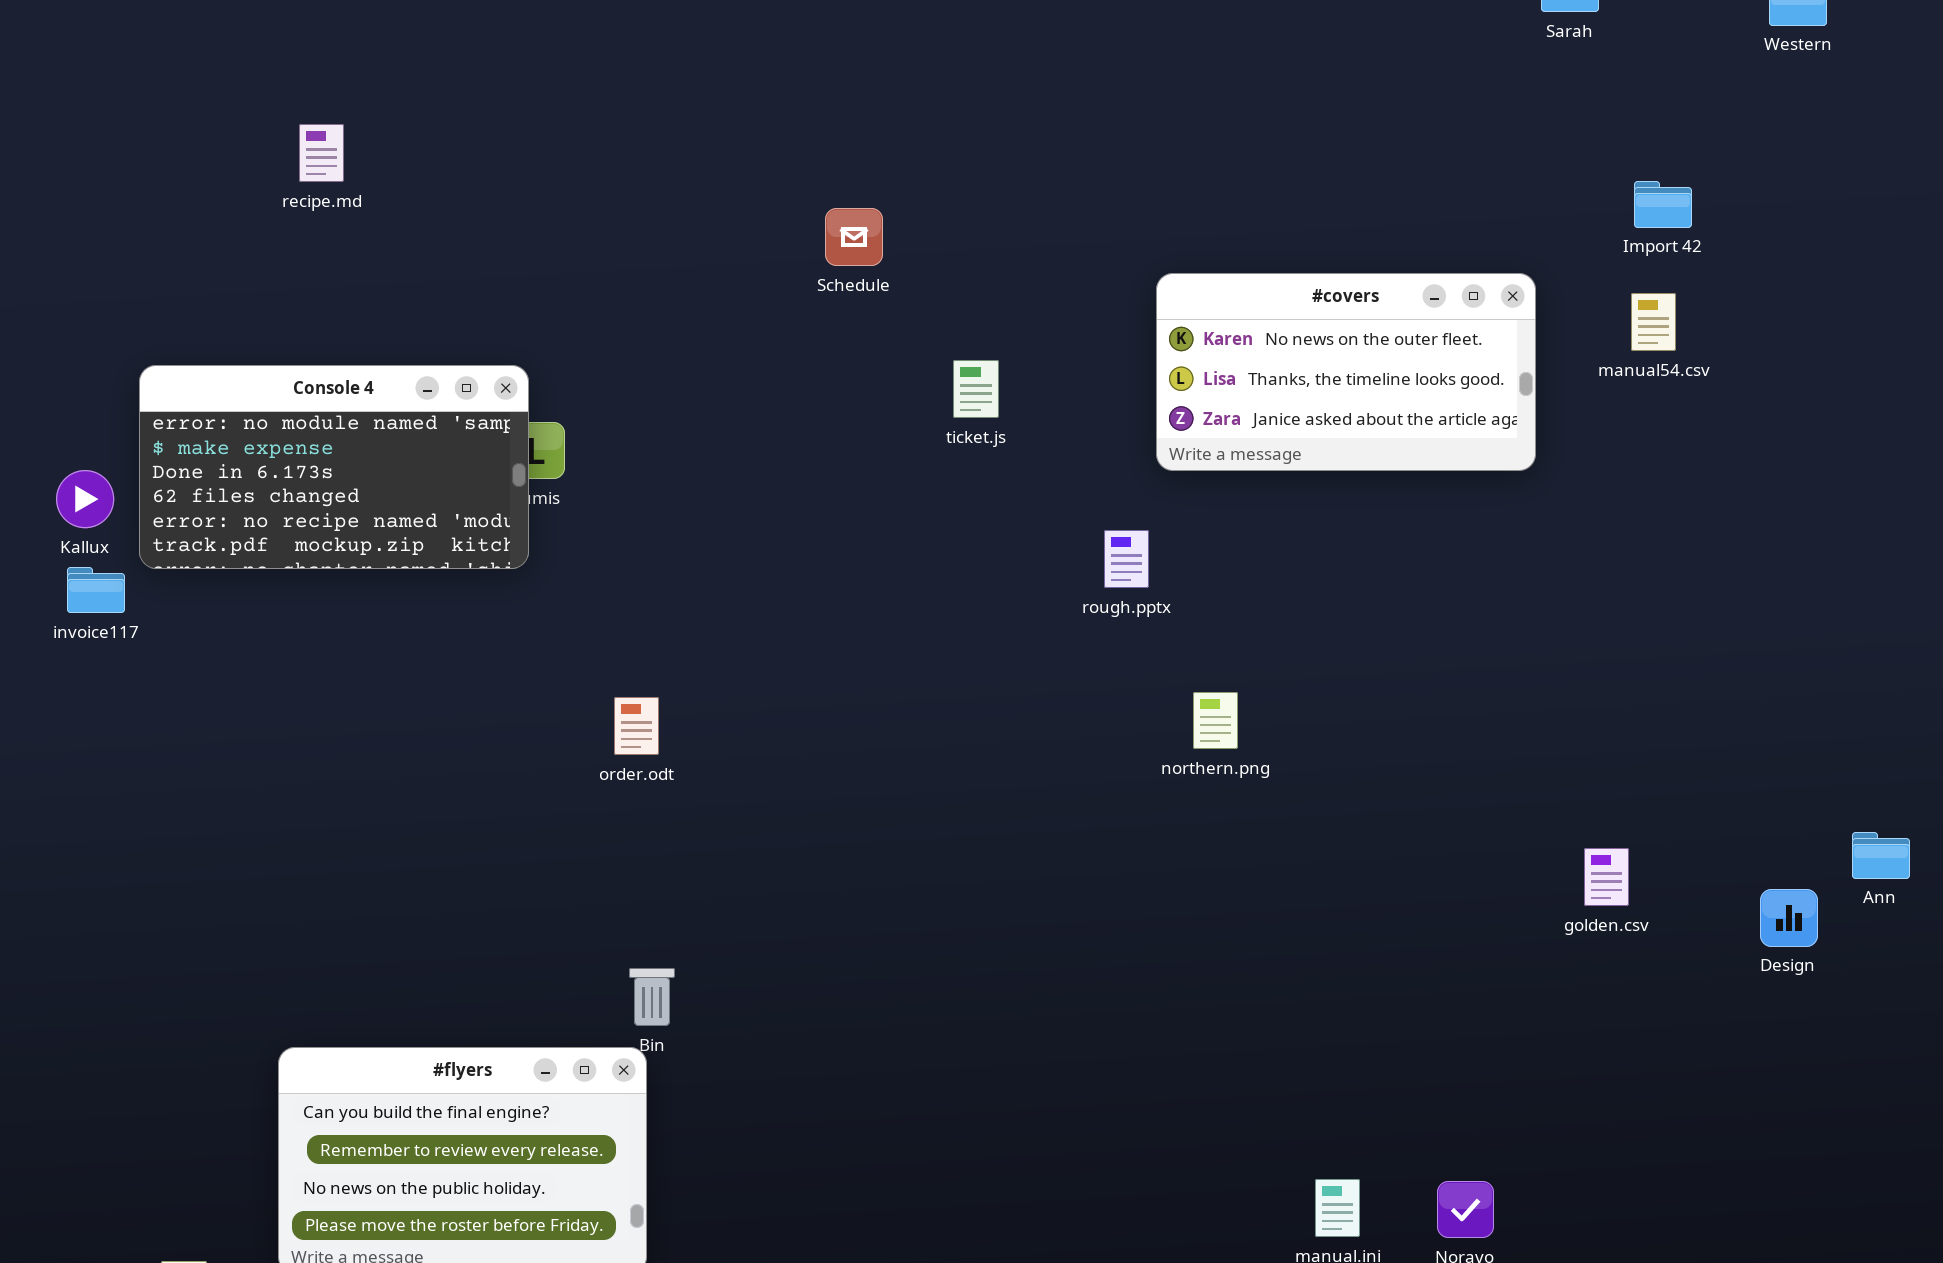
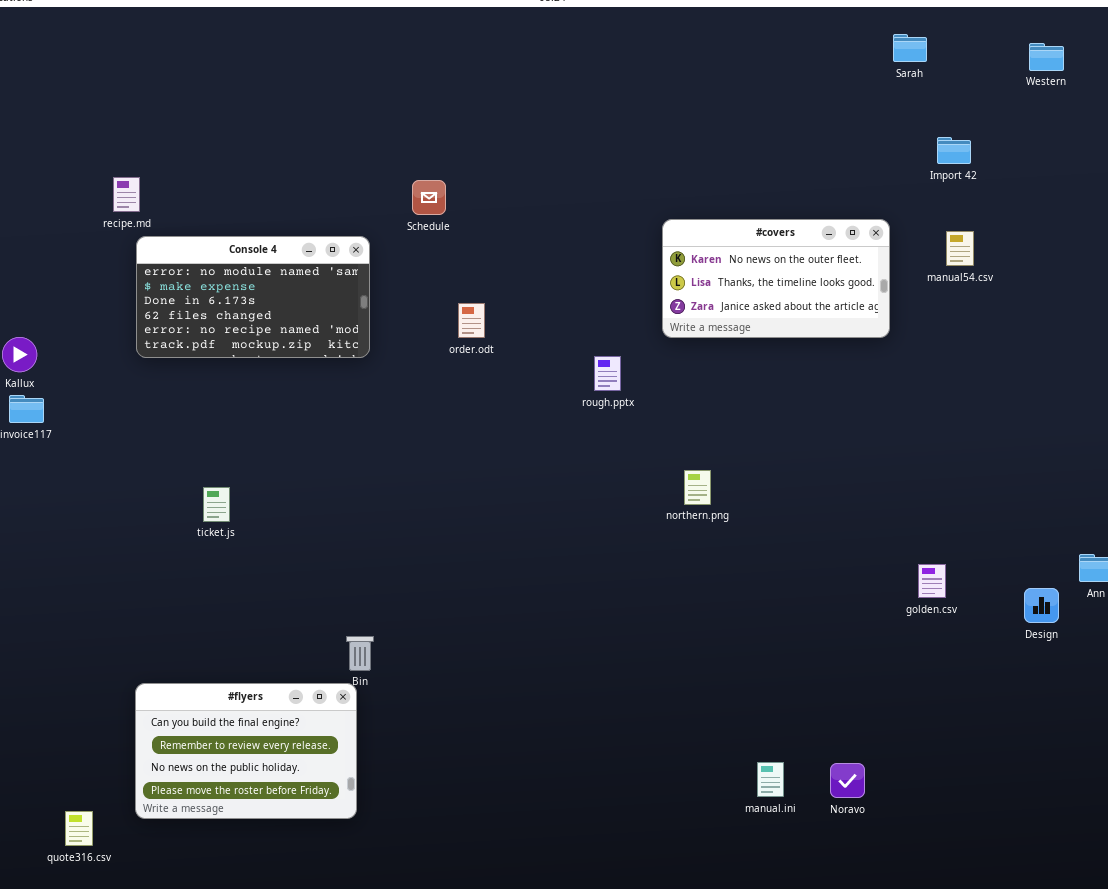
recipe.md: [299,124,344,182] -> [113,177,140,212], moved
Import 42: [1634,181,1692,228] -> [937,137,971,164], moved
Schedule: [825,208,883,266] -> [412,180,446,215], moved
ticket.js: [953,360,999,418] -> [203,487,230,522], moved
Console 4: [139,365,529,569] -> [136,236,370,358], moved
rough.pptx: [1104,530,1149,588] -> [594,356,621,391], moved
order.odt: [614,697,659,755] -> [458,303,485,338], moved

